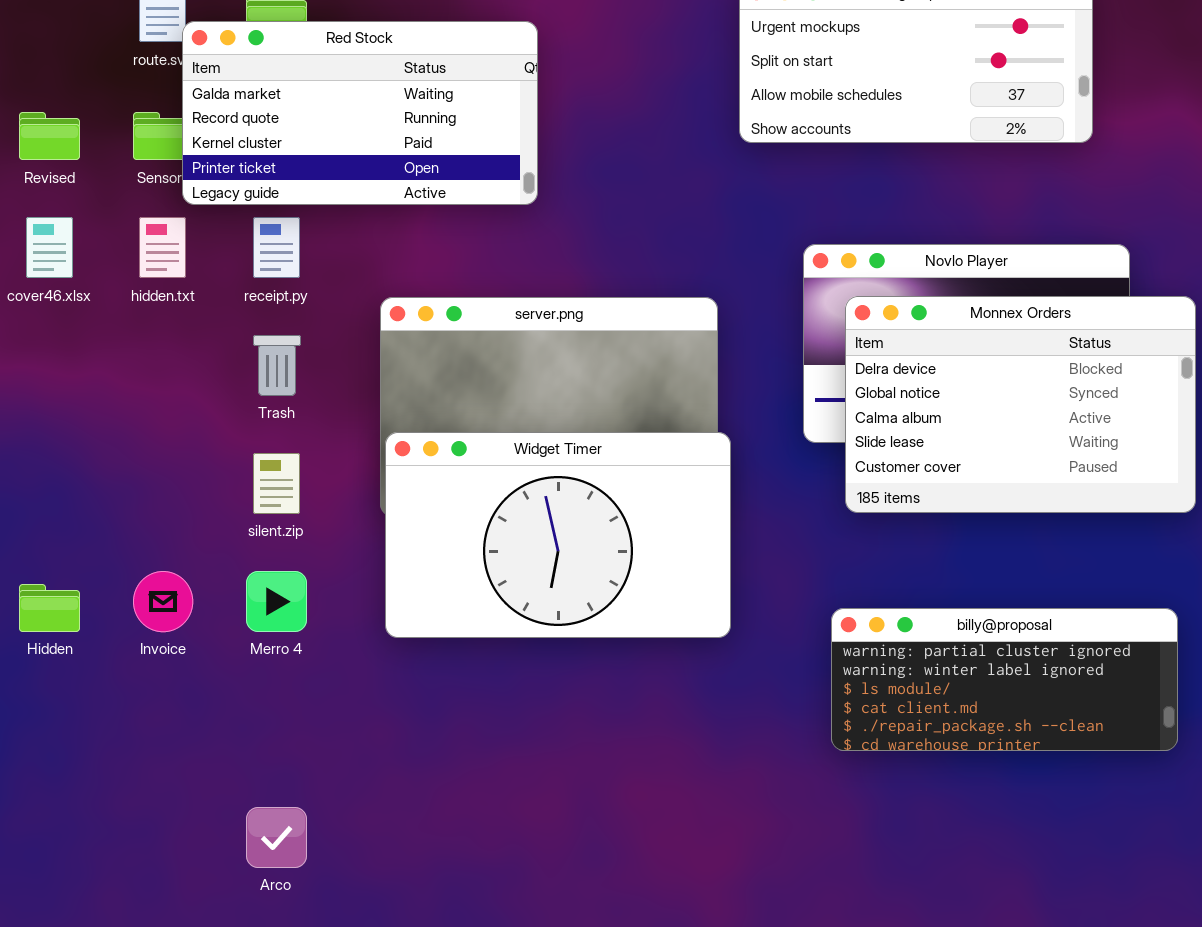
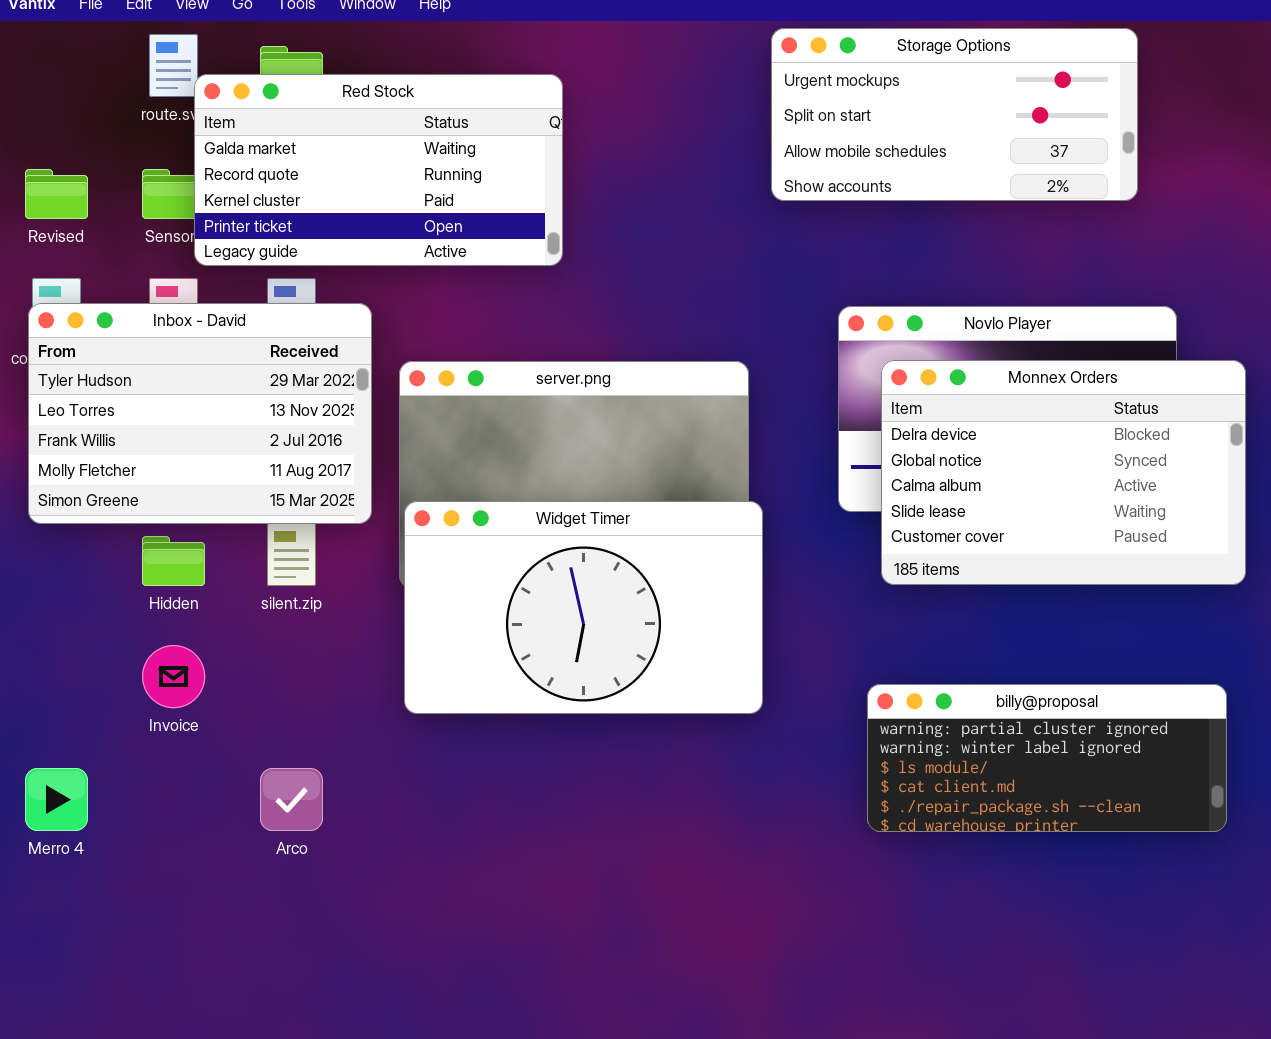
Inbox - David: none -> [28,303,372,524], opened
Merro 4: [246,571,307,632] -> [25,768,88,831], moved
Hidden: [19,584,80,632] -> [142,536,205,586], moved
Arco: [246,807,307,868] -> [260,768,323,831], moved

